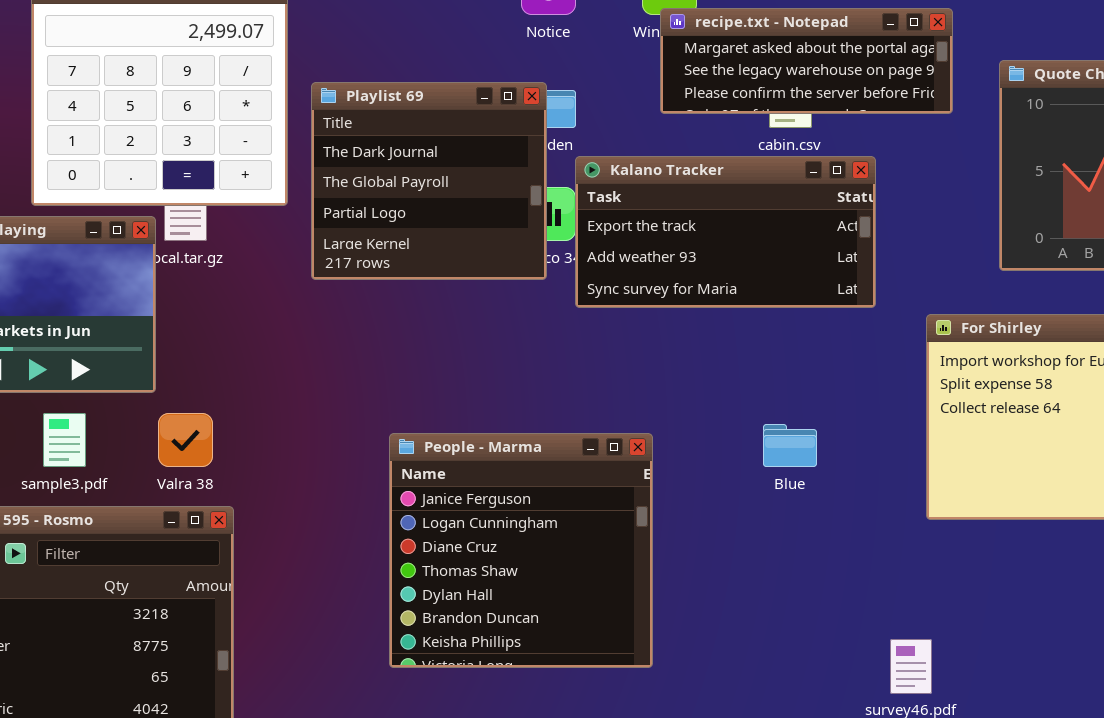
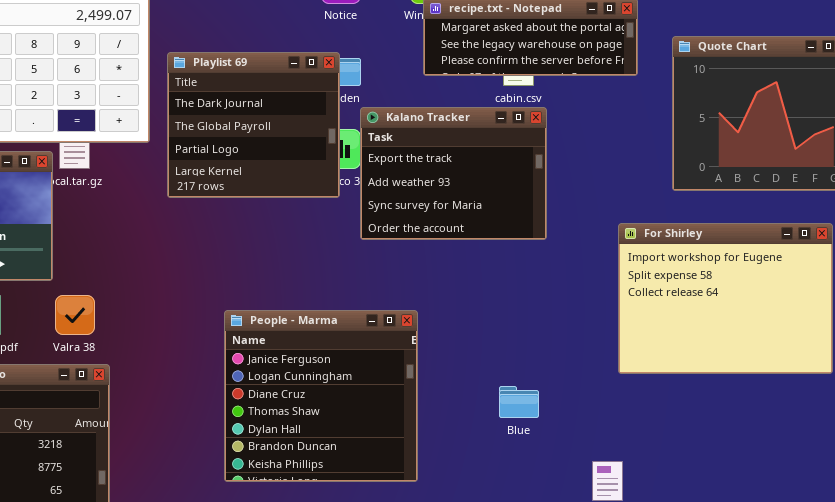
Kalano Tracker: [575,156,876,308] -> [360,107,547,240], resized
Blue: [763,424,817,467] -> [499,386,539,418], moved

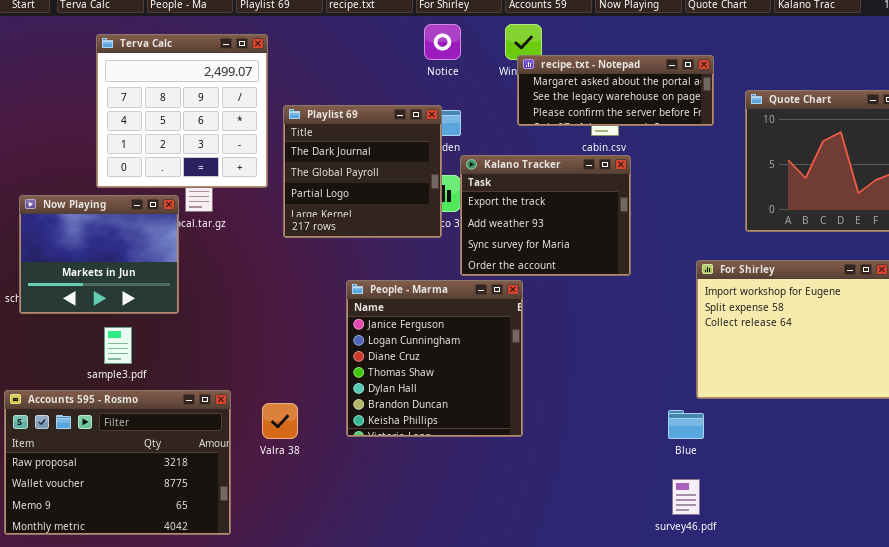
Valra 38: [55,295,95,335] -> [262,403,298,439], moved
People - Marma: [224,310,418,482] -> [346,280,523,437], moved
Blue: [499,386,539,418] -> [668,410,704,439], moved

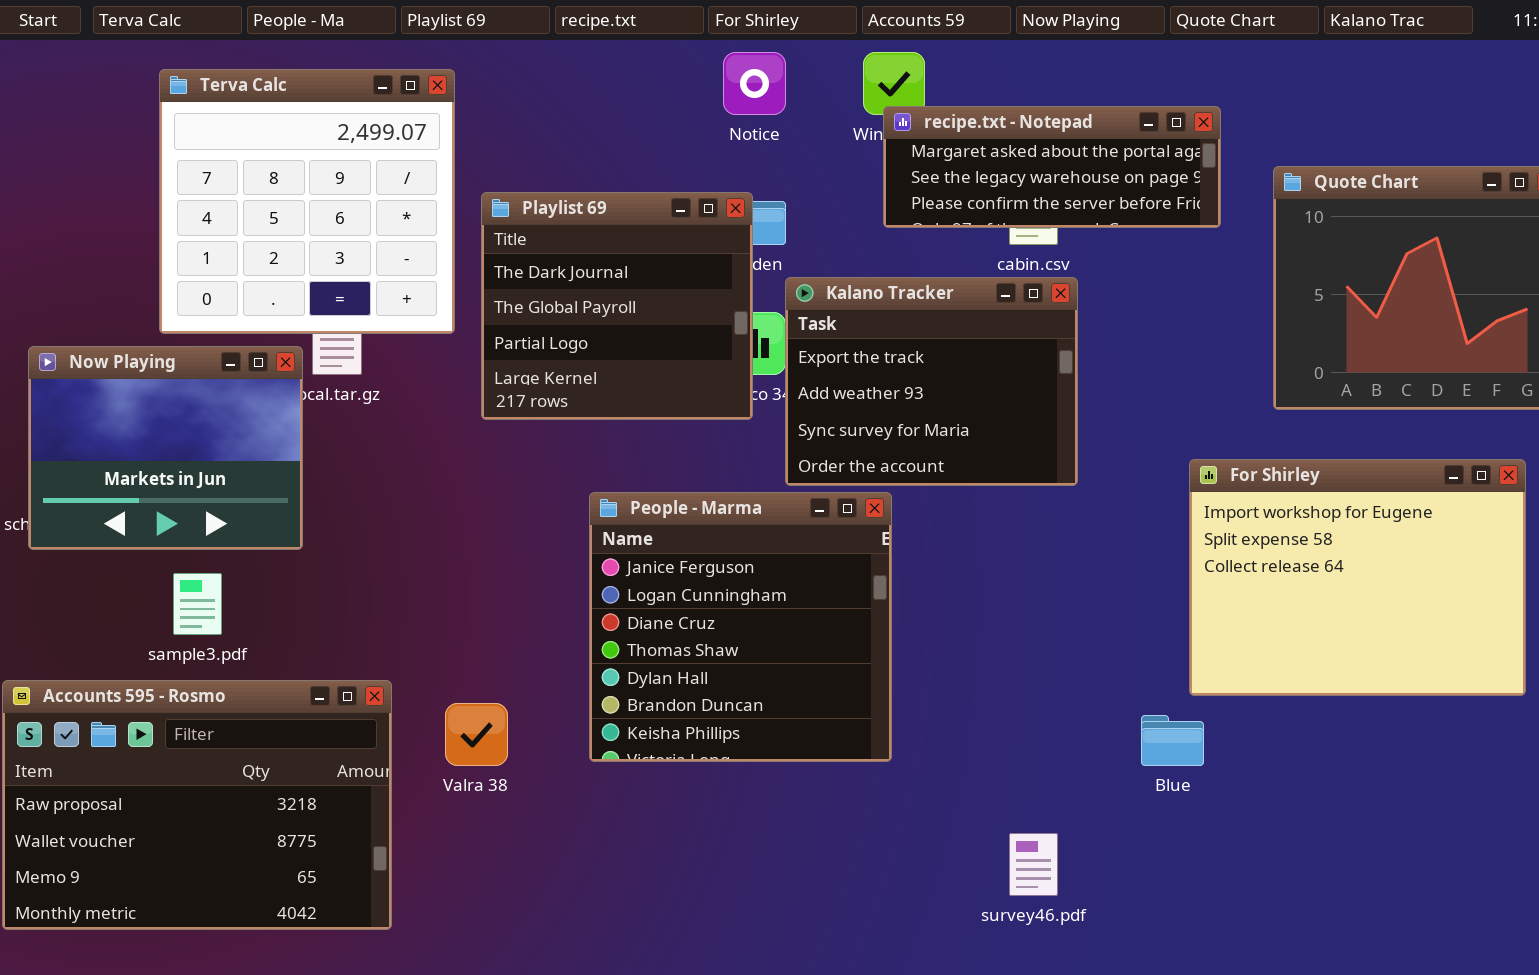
survey46.pdf: [672,479,700,515] -> [1009,833,1058,896], moved

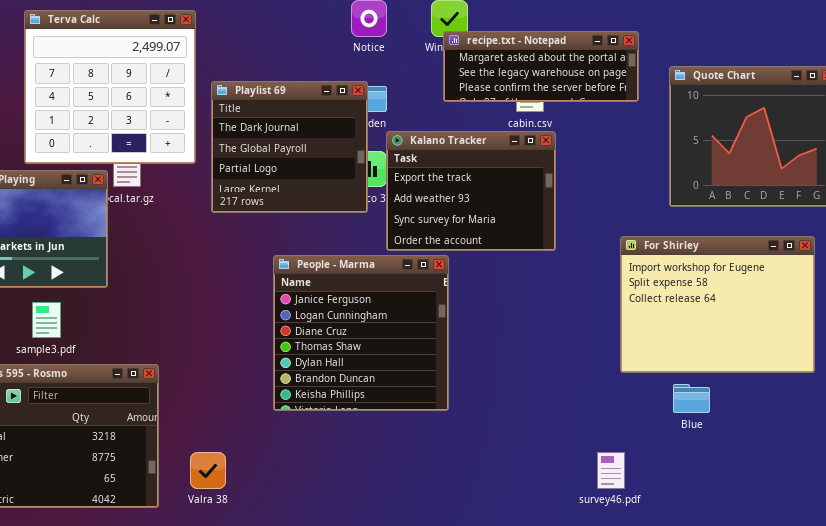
Valra 38: [445,703,508,766] -> [190,452,226,489], moved
Blue: [1141,715,1204,766] -> [673,384,710,413], moved
survey46.pdf: [1009,833,1058,896] -> [597,452,625,489], moved

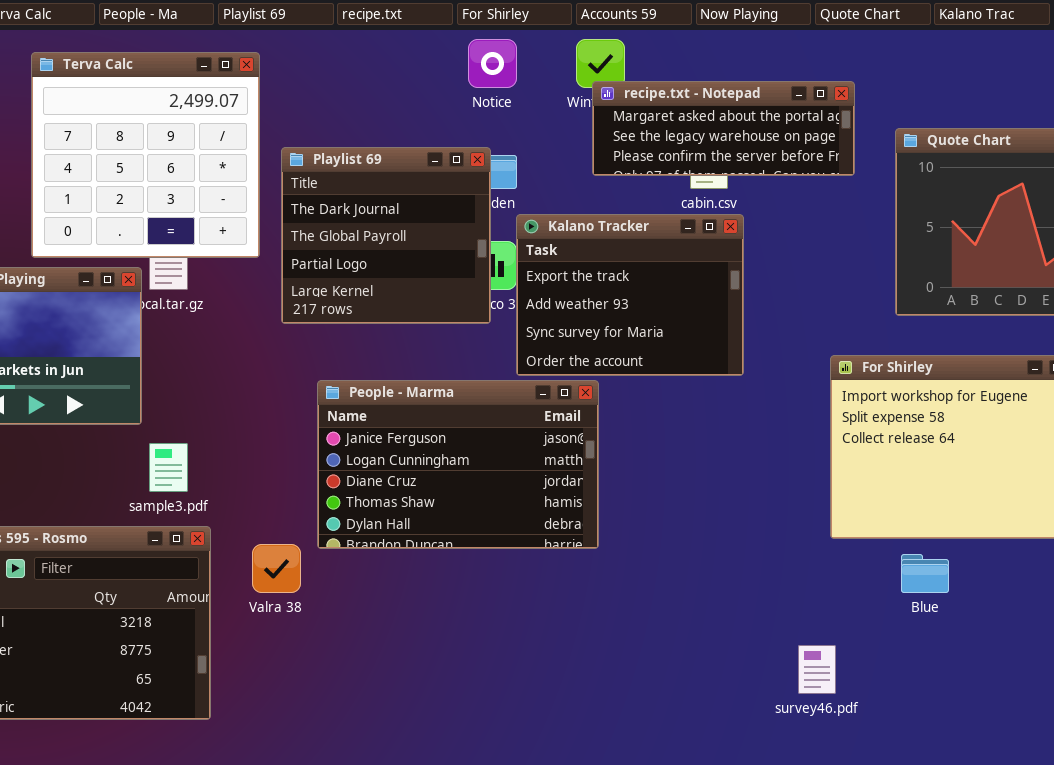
People - Marma: [273,255,449,411] -> [317,380,599,549], resized
sample3.pdf: [32,302,61,338] -> [149,443,188,492], moved
Valra 38: [190,452,226,489] -> [252,544,301,593], moved

